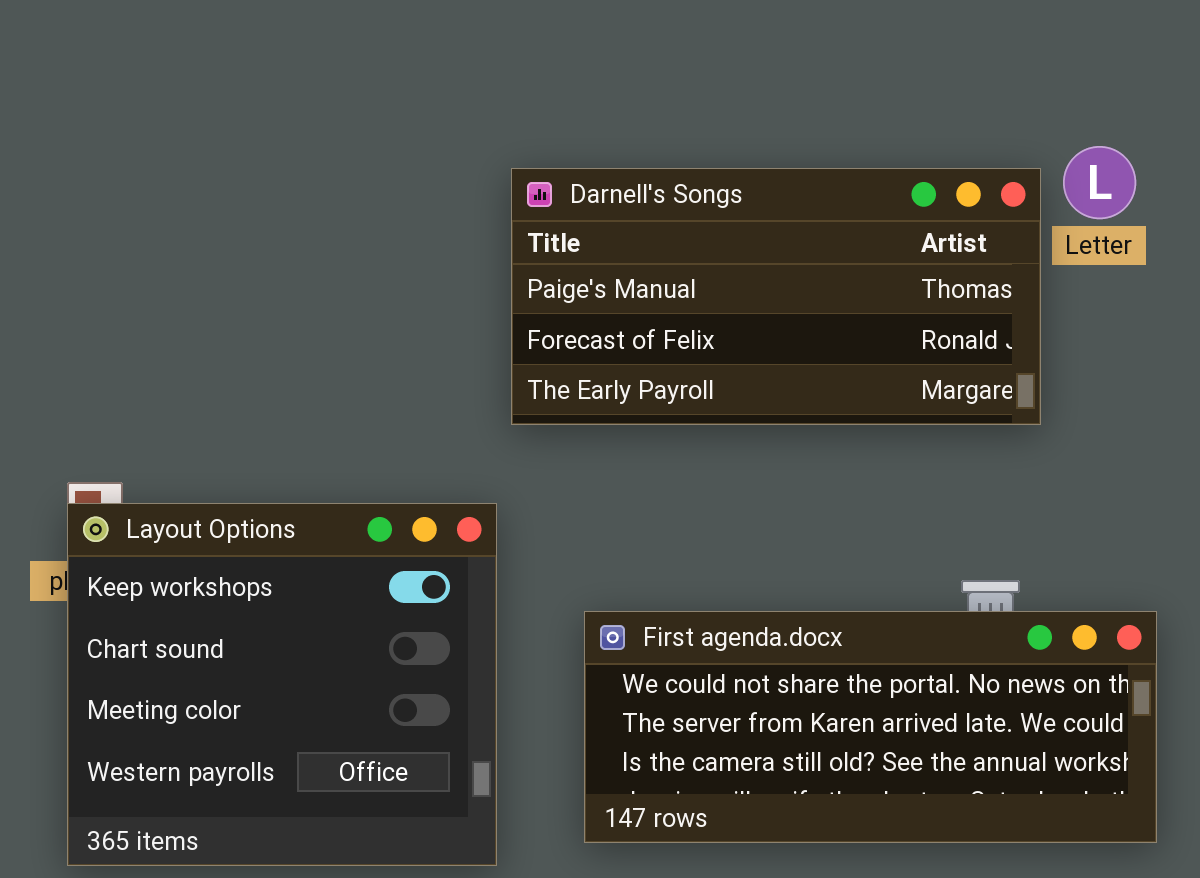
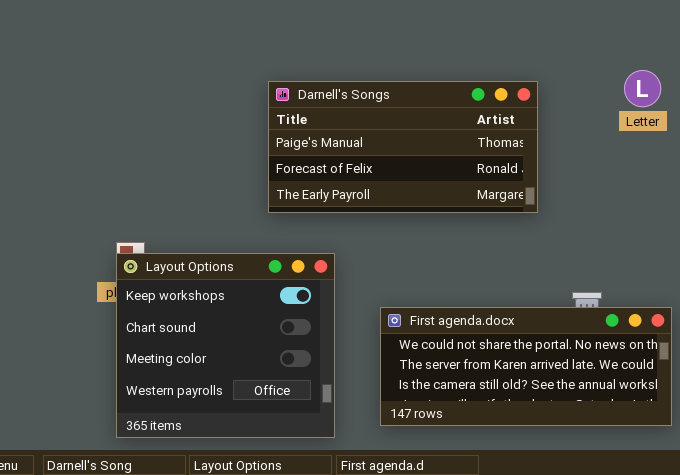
Darnell's Songs: [511,168,1041,425] -> [268,81,538,213], moved

